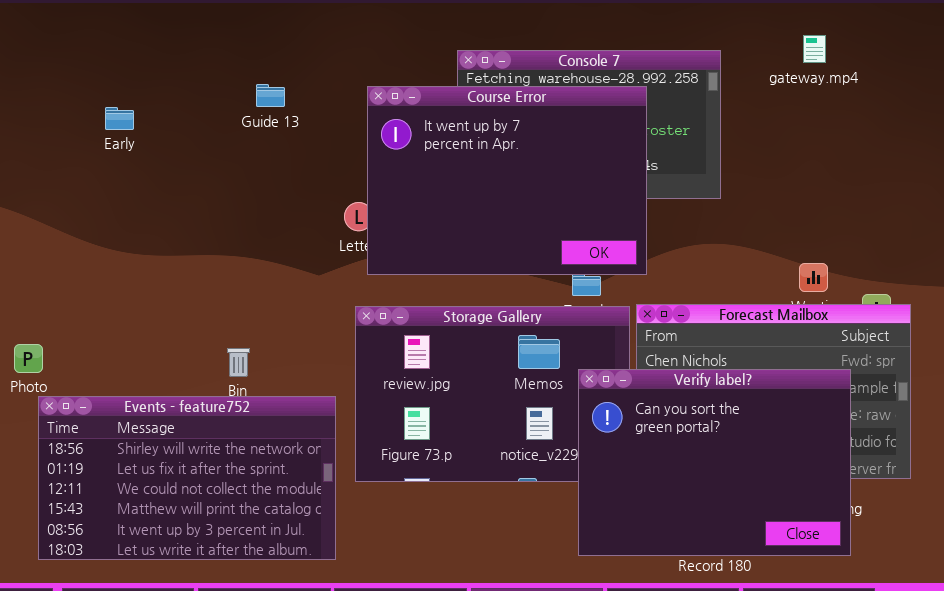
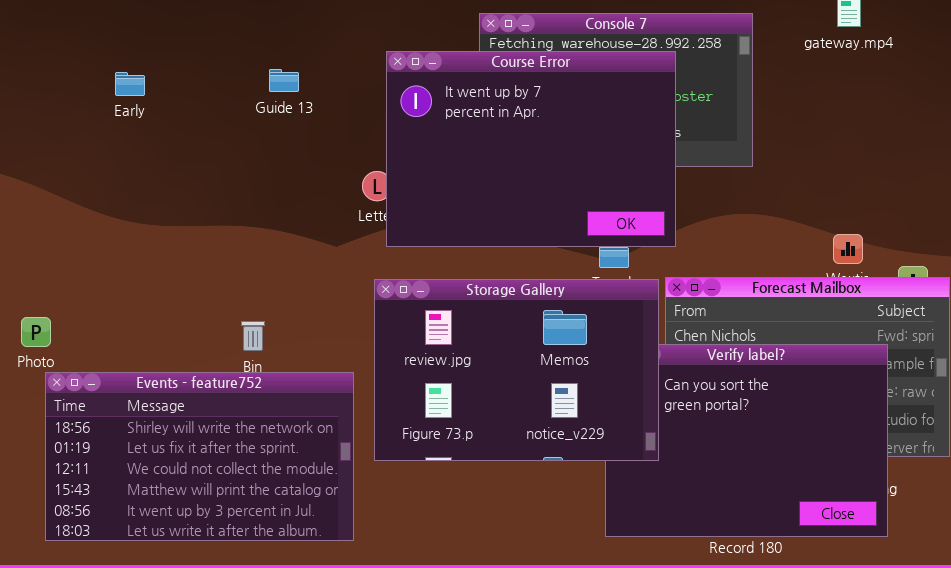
Guide 13: [256,84,285,107] -> [269,69,299,92], moved
Storage Gallery: [355,306,630,482] -> [374,279,659,461], raised

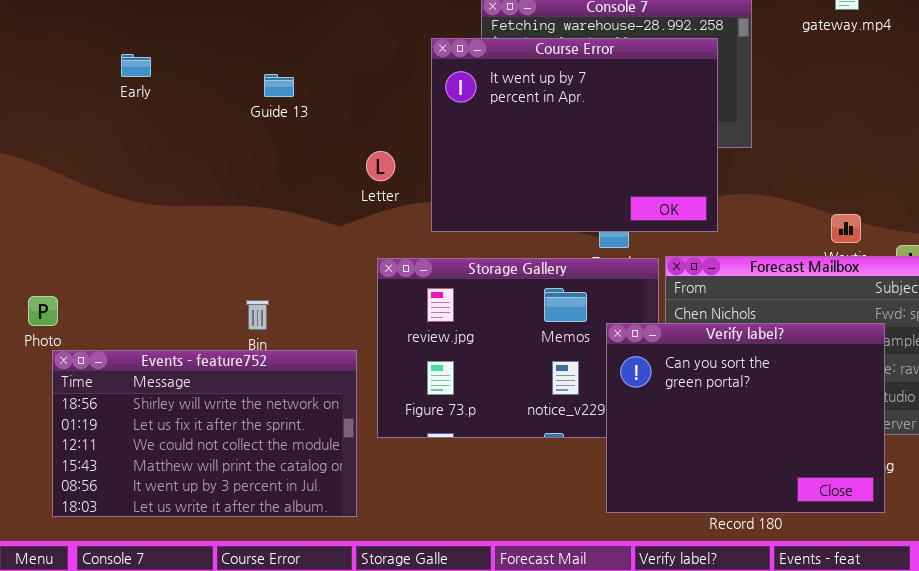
Course Error: [386,51,676,247] -> [431,38,718,232], moved
Guide 13: [269,69,299,92] -> [264,74,294,97], moved
Verify label?: [605,344,888,537] -> [606,323,885,513], raised

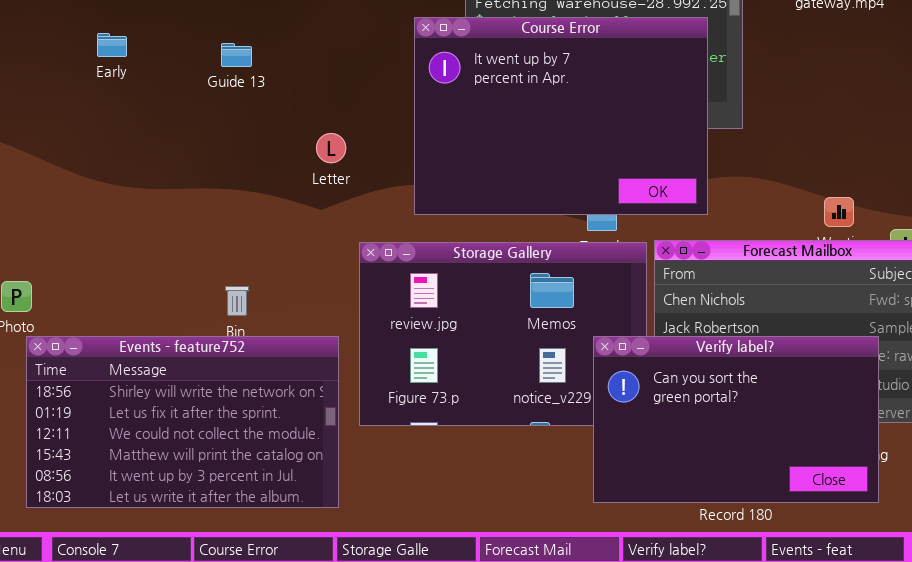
Guide 13: [264,74,294,97] -> [221,43,252,67], moved
Letter: [366,151,395,181] -> [316,133,346,163], moved
Verify label?: [606,323,885,513] -> [593,336,879,503], resized

